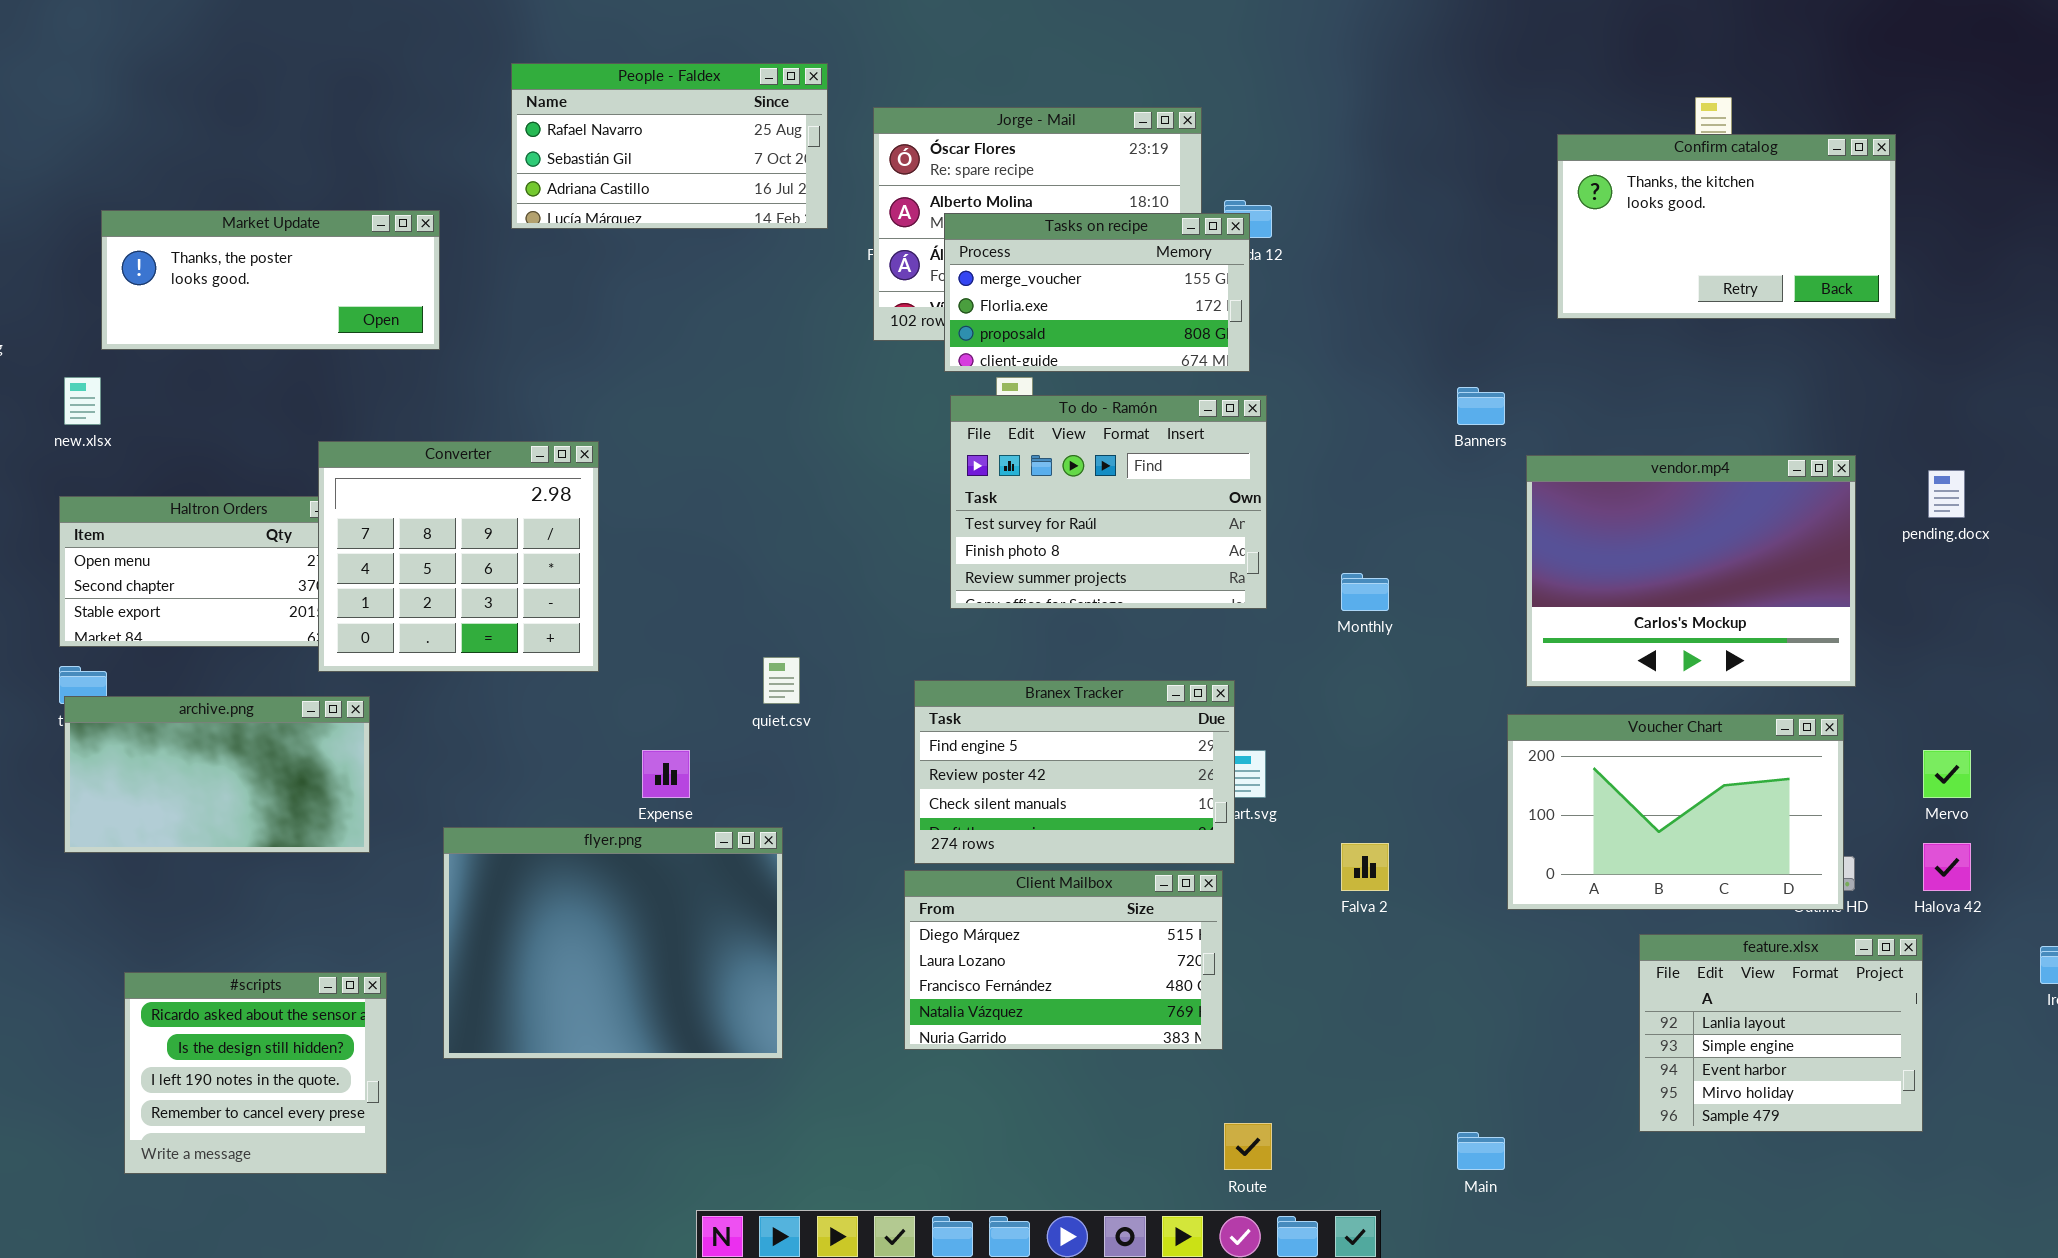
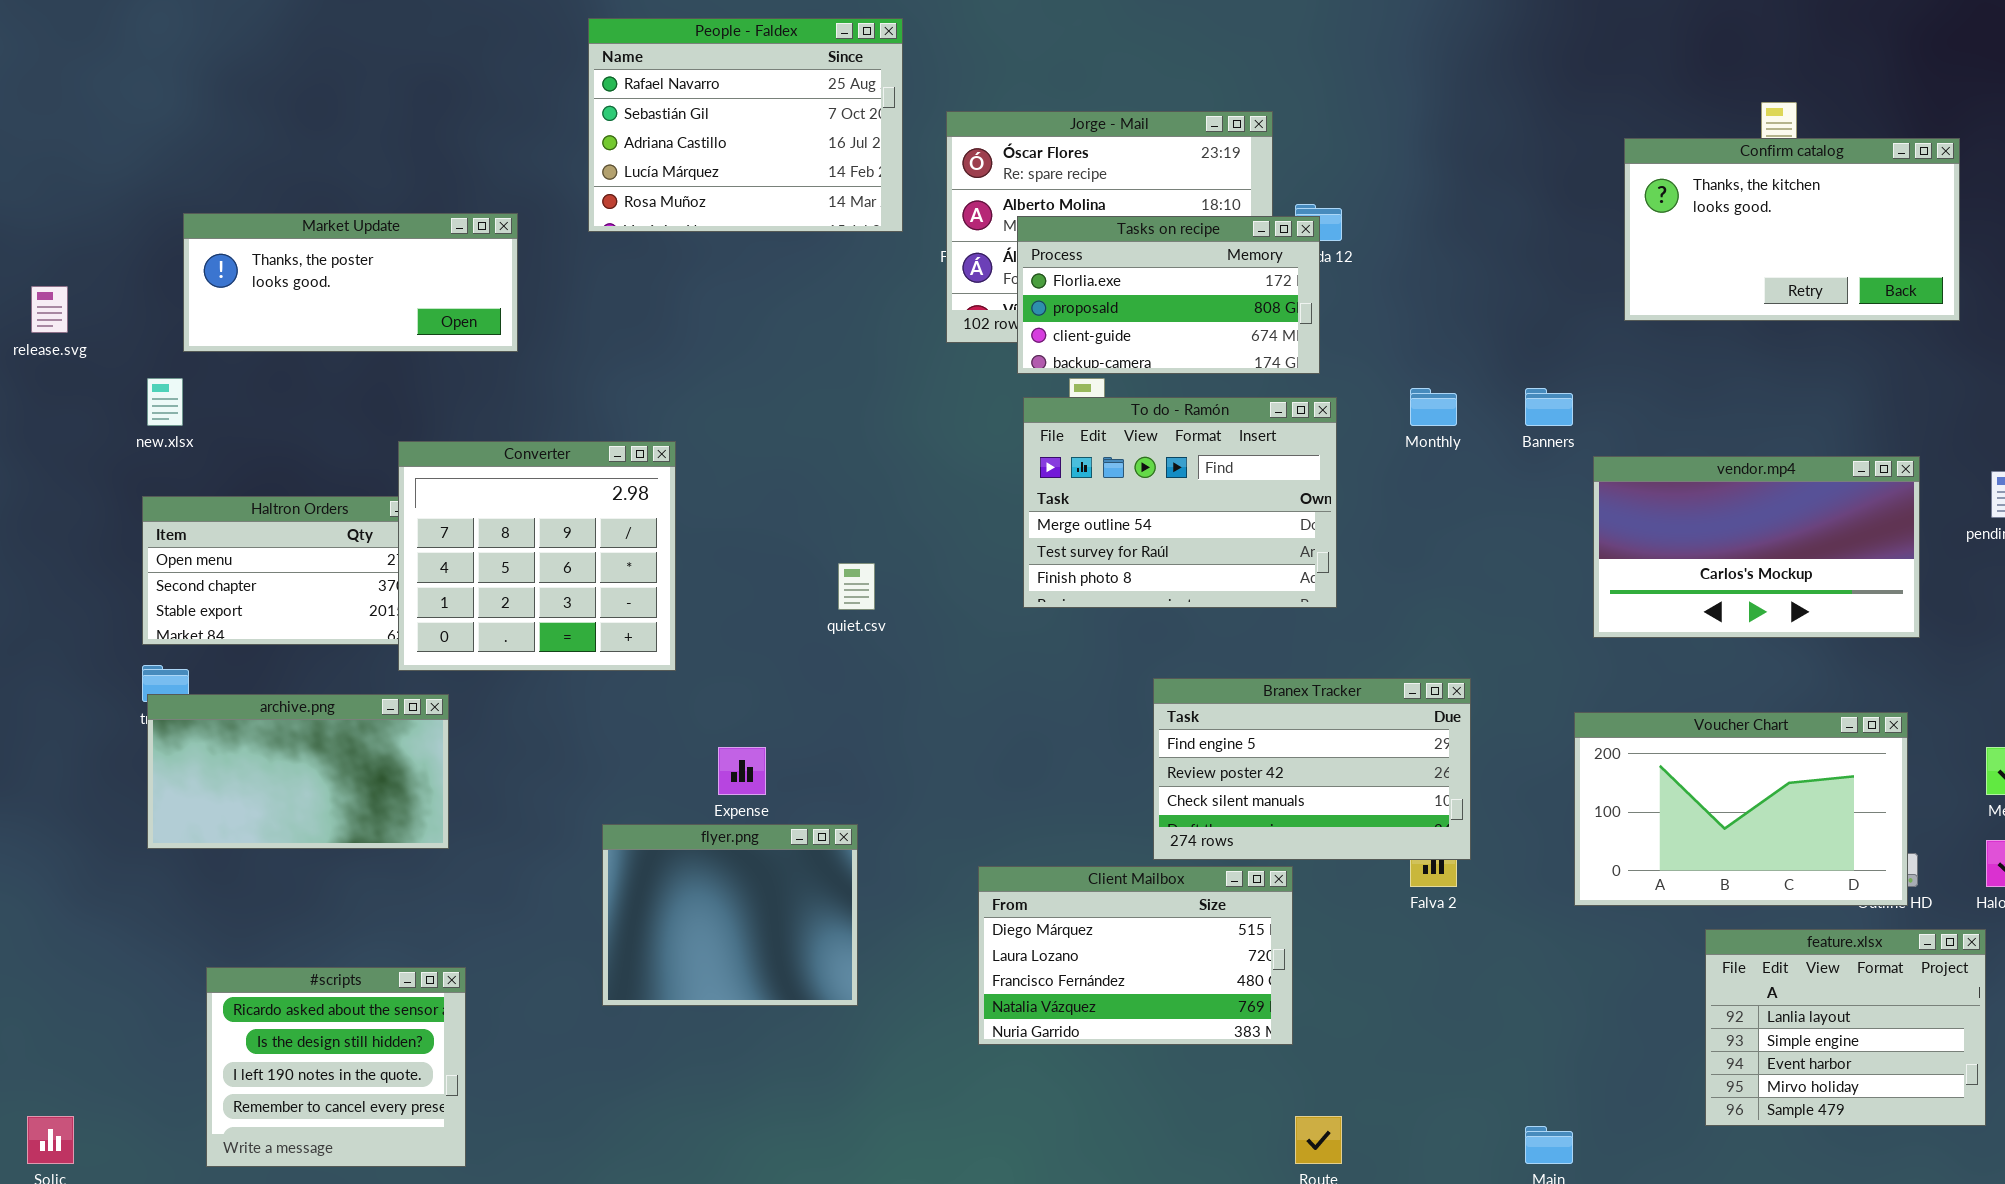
People - Faldex: [511,63,828,229] -> [588,18,903,232], resized
Tasks on recipe: [944,213,1250,372] -> [1017,216,1320,374], scrolled down 1 row
To do - Ramón: [950,395,1267,609] -> [1023,397,1337,608], scrolled up 1 row
vendor.mp4: [1526,455,1856,687] -> [1593,456,1920,638], resized
Monthly: [1341,573,1389,611] -> [1410,388,1457,426], moved
quiet.csv: [763,657,800,704] -> [838,563,875,610], moved
Branex Tracker: [914,680,1235,864] -> [1153,678,1471,860], moved
flyer.png: [443,827,783,1059] -> [602,824,858,1006], resized

